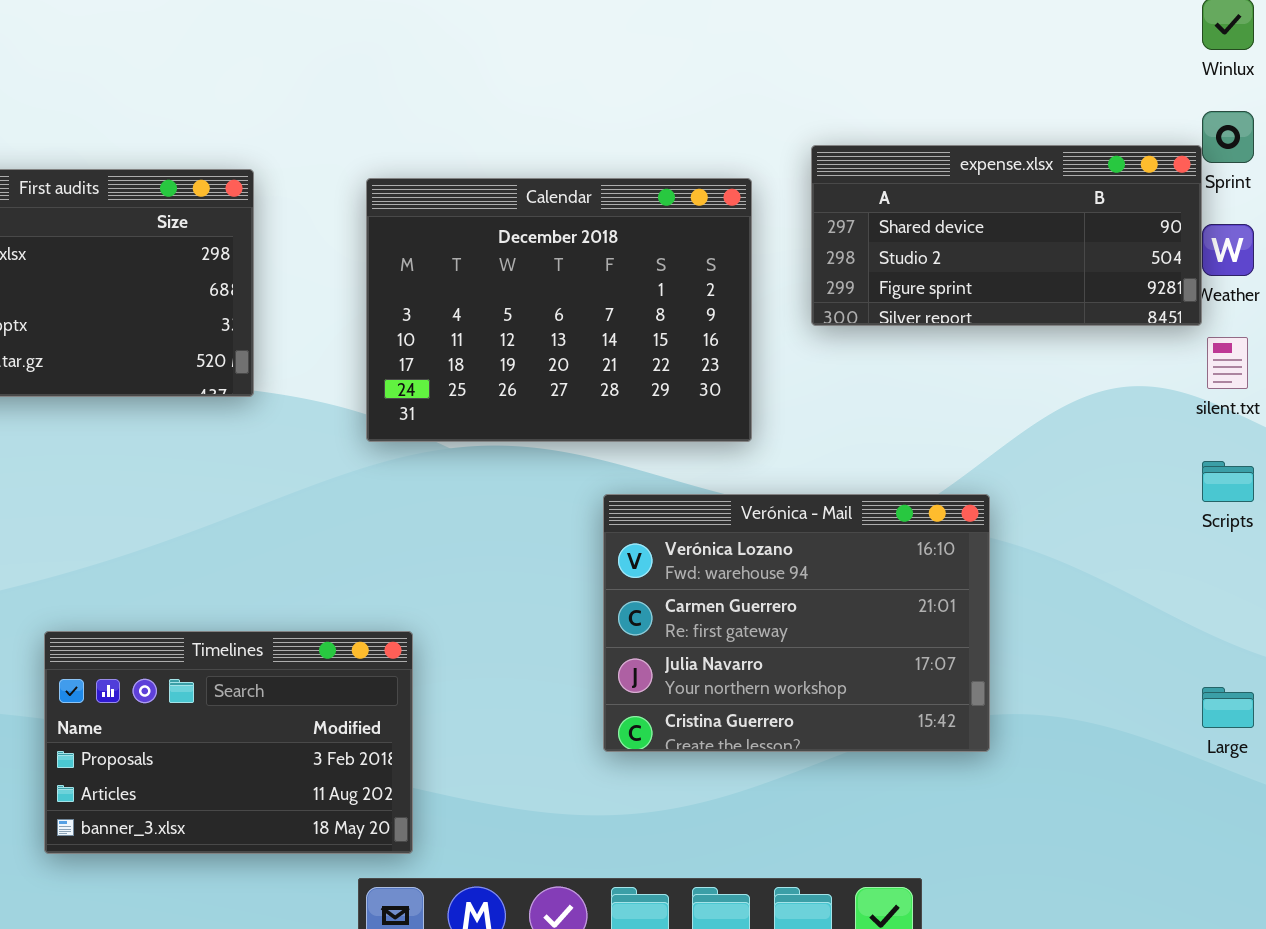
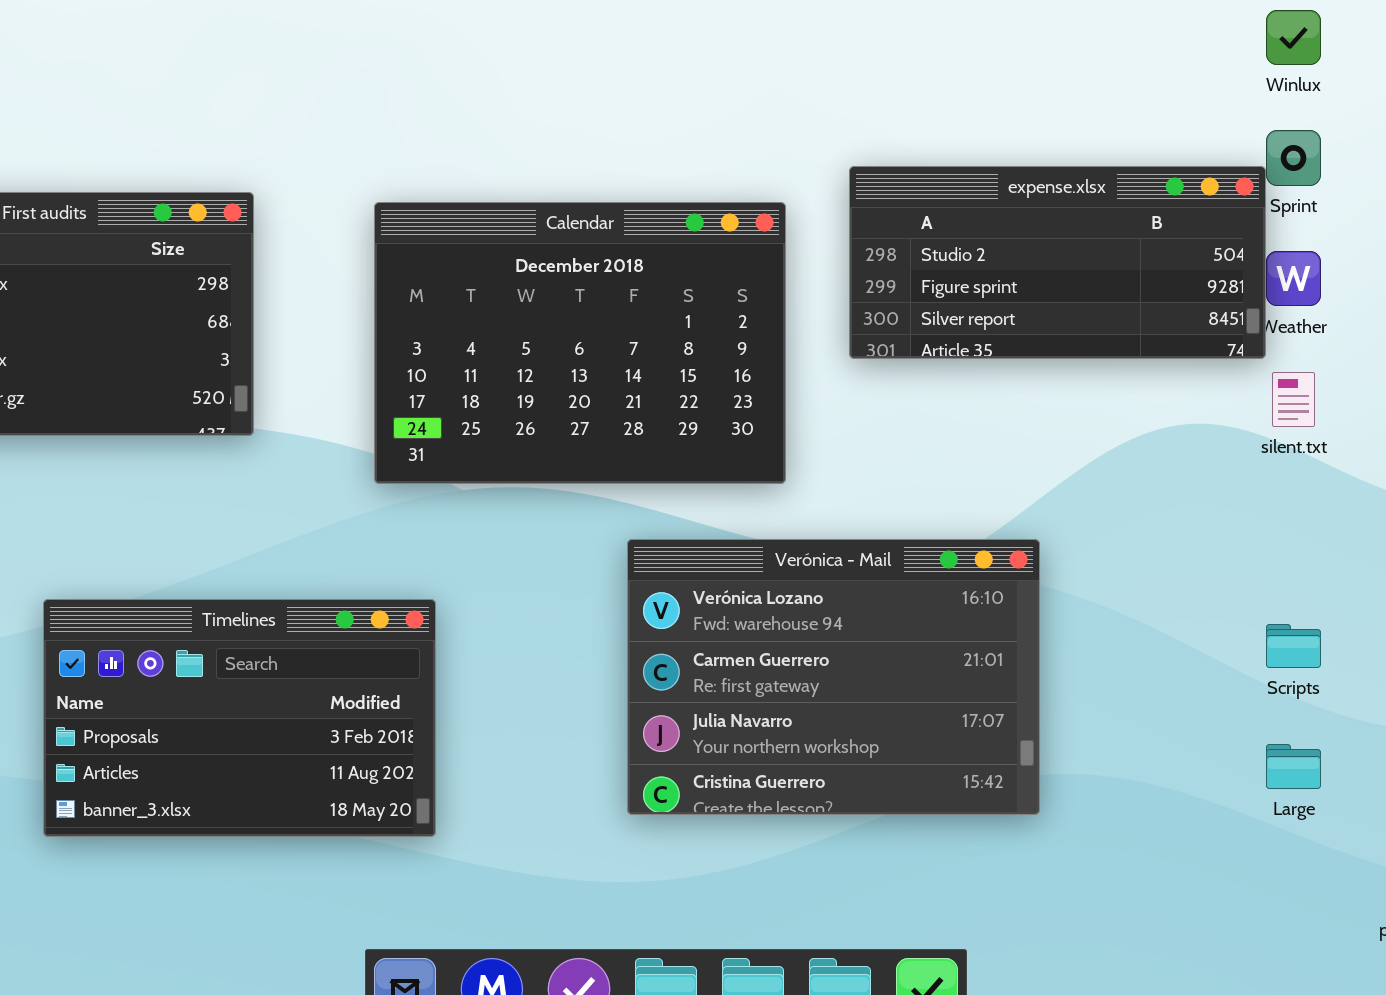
expense.xlsx: [811,145,1202,326] -> [849,166,1266,359], scrolled down 1 row
Scripts: [1202,461,1254,502] -> [1266,624,1321,668], moved
Timelines: [44,631,413,854] -> [43,599,436,837], moved

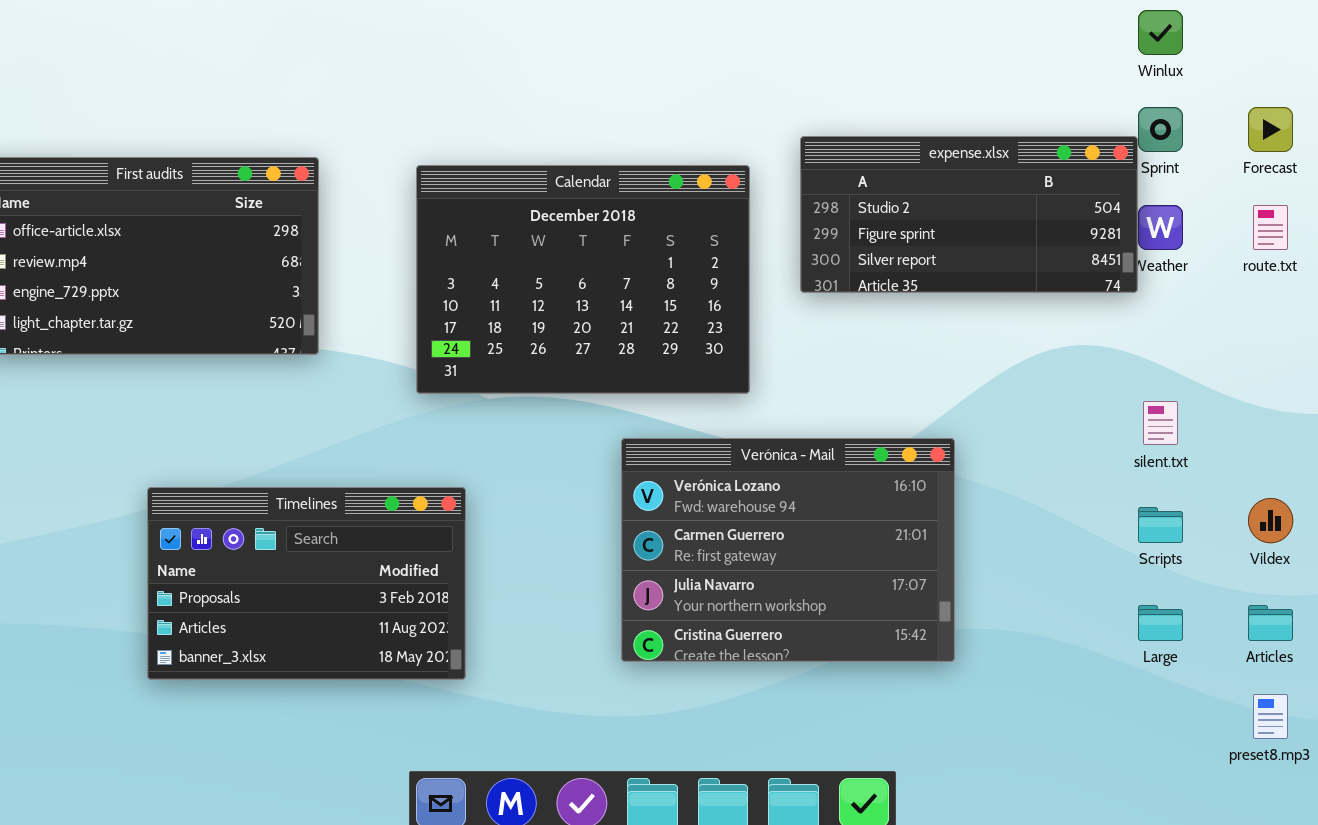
silent.txt: [1272,372,1315,427] -> [1143,401,1178,445], moved

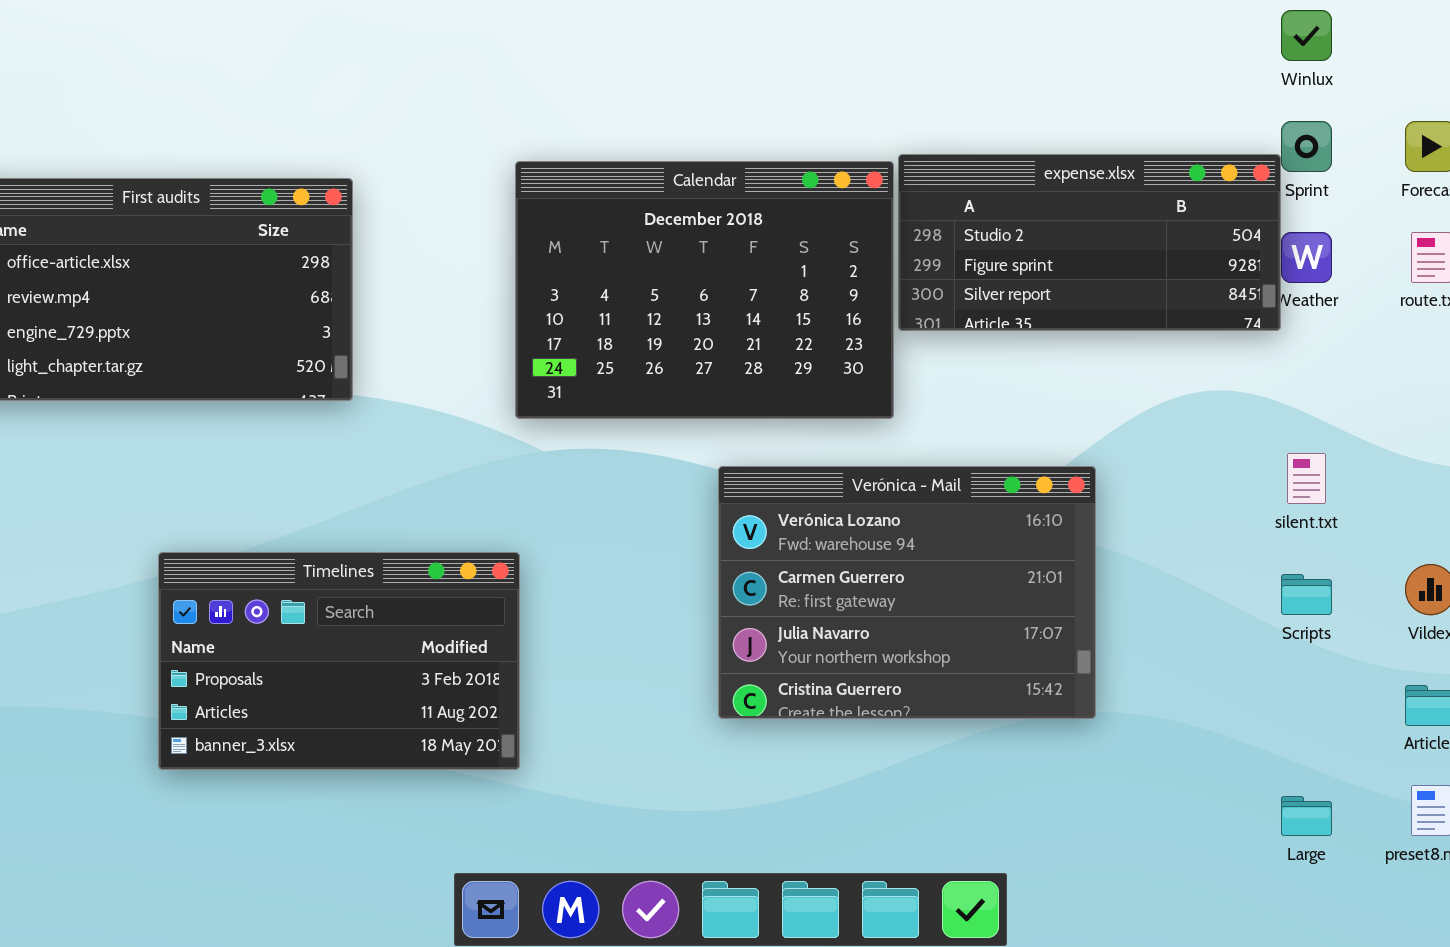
Calendar: [416,165,750,394] -> [515,161,894,419], moved
Verónica - Mail: [621,438,955,662] -> [718,466,1096,719], moved
Large: [1138,605,1183,641] -> [1281,796,1332,836], moved

